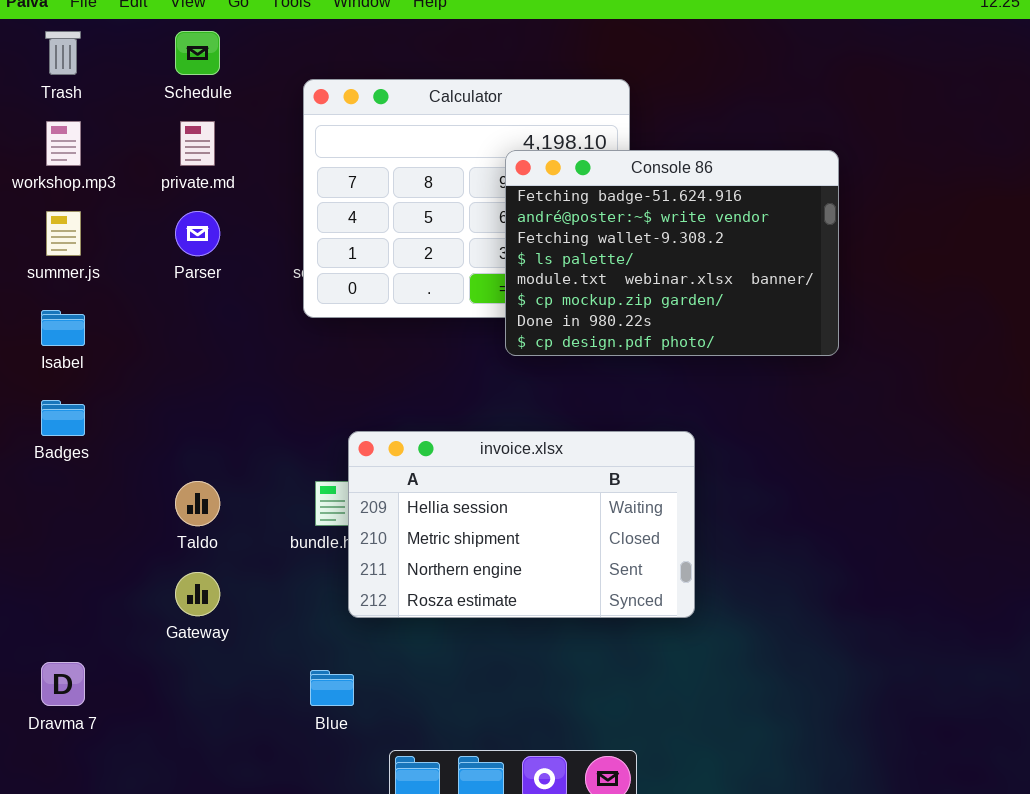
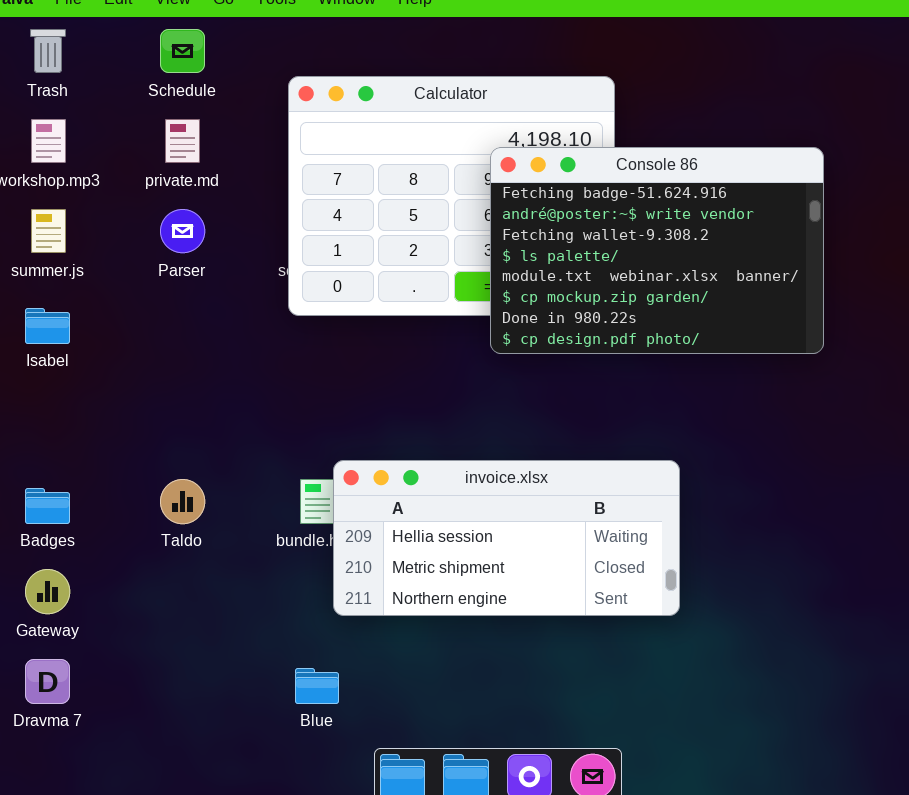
Badges: [41,400,85,436] -> [25,488,70,524], moved
invoice.xlsx: [348,431,695,618] -> [333,460,680,616], resized
Gateway: [175,572,220,616] -> [25,569,70,614], moved

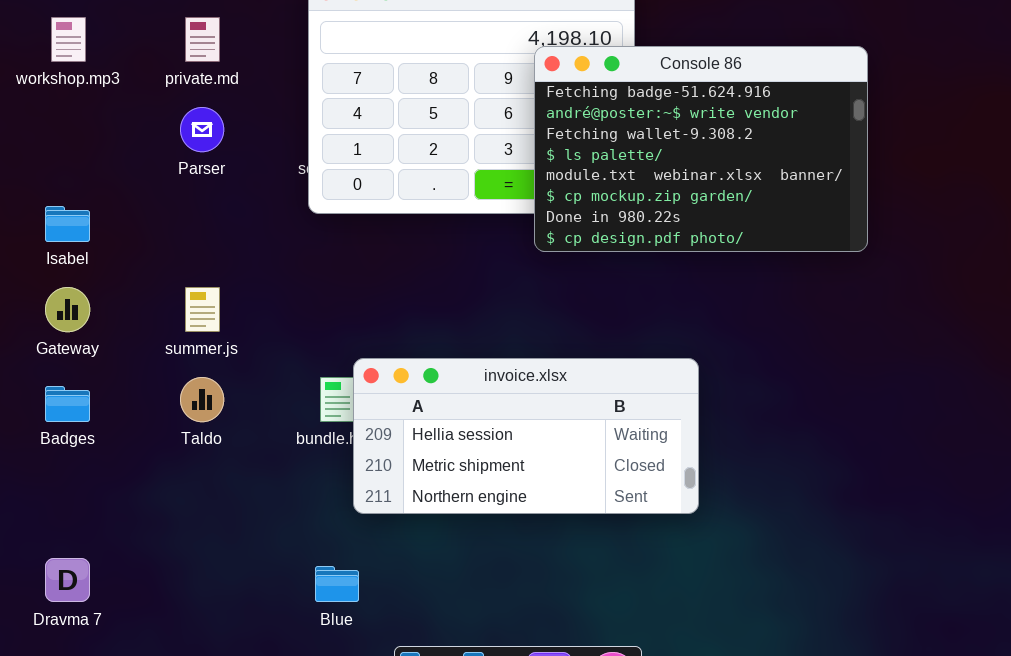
Console 86: [490,147,824,354] -> [534,46,868,252], moved
summer.js: [31,209,66,253] -> [185,287,220,332], moved
Gateway: [25,569,70,614] -> [45,287,90,332], moved

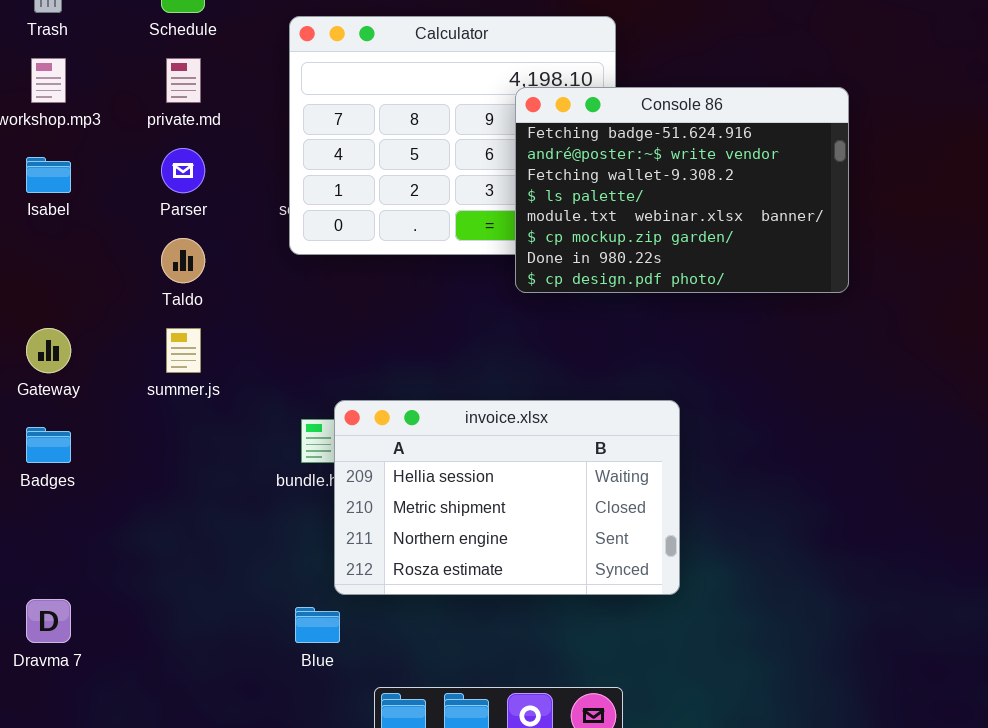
Isabel: [45,206,90,242] -> [26,157,71,193], moved
invoice.xlsx: [353,358,699,514] -> [334,400,680,595], resized
Taldo: [180,377,224,422] -> [161,238,205,283], moved

